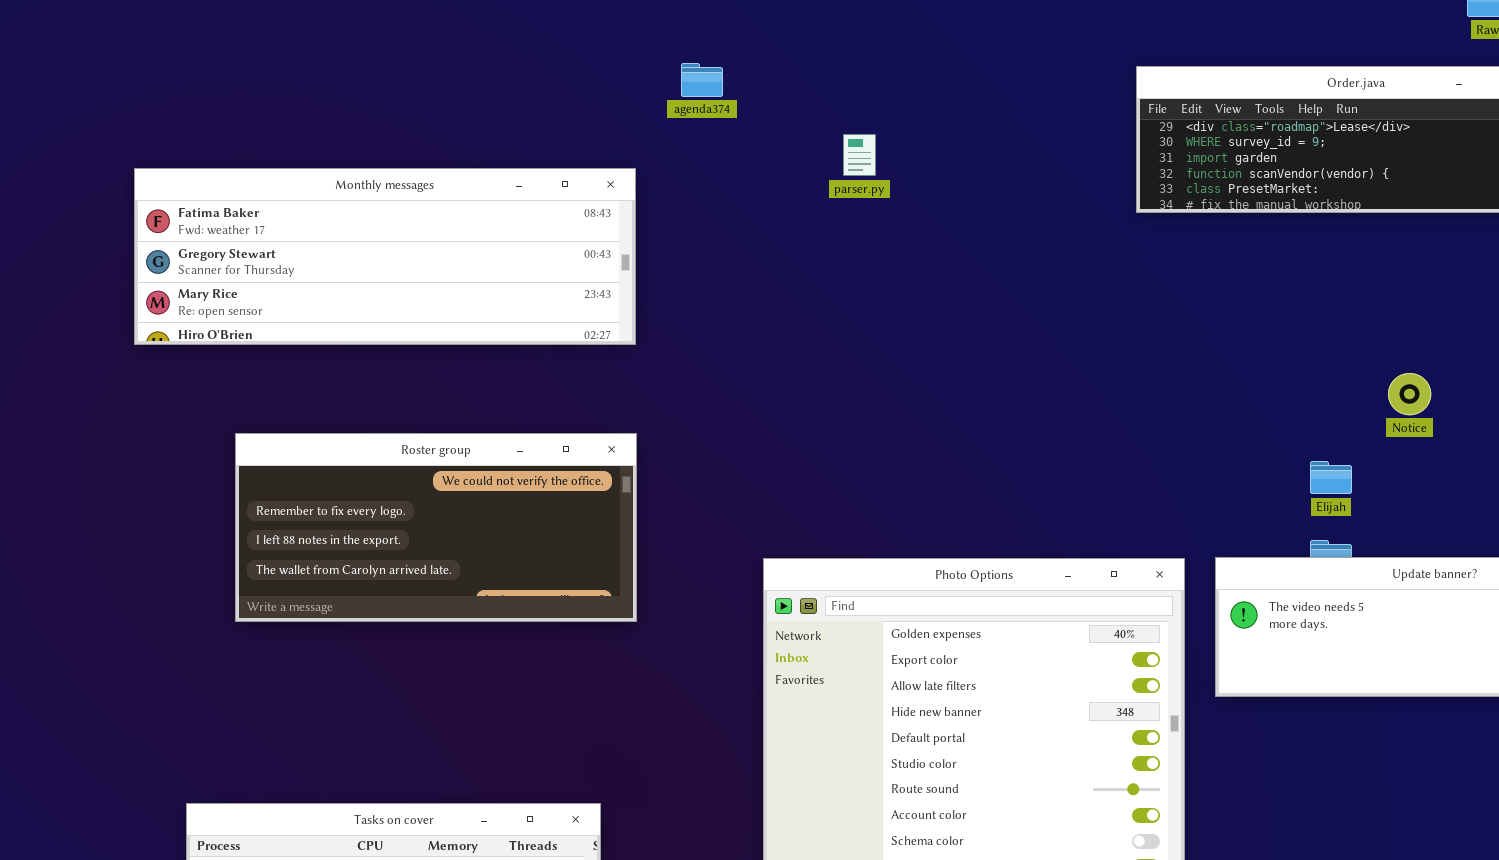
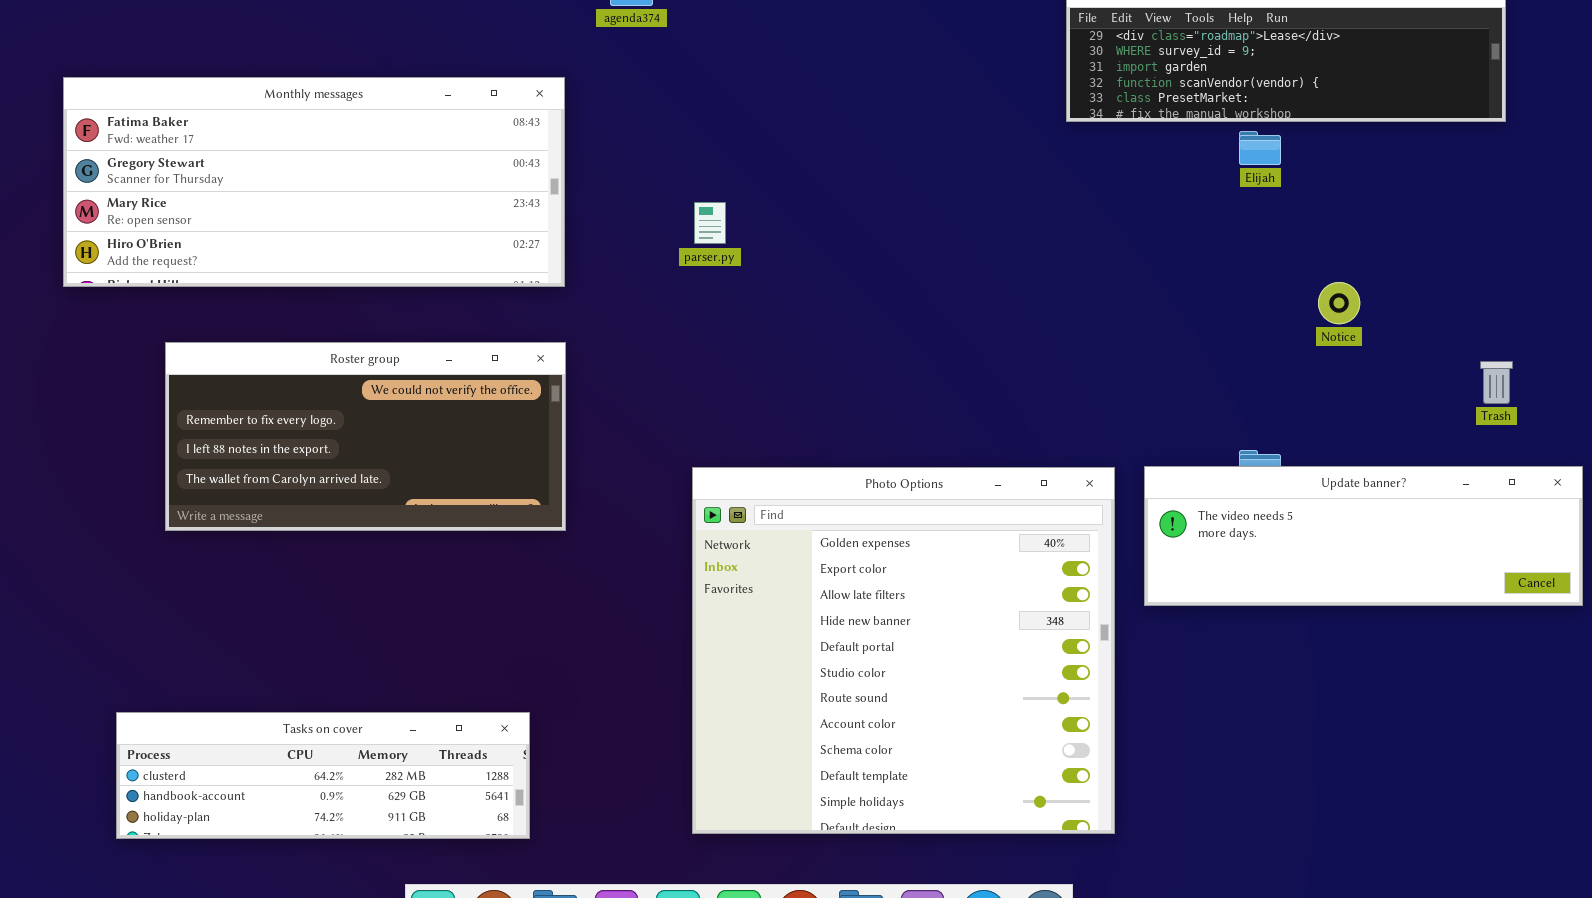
parser.py: [843,134,876,176] -> [694,202,726,244], moved
Monthly messages: [134,168,636,345] -> [63,77,565,287], resized
Elijah: [1310,461,1352,494] -> [1239,131,1281,165], moved

